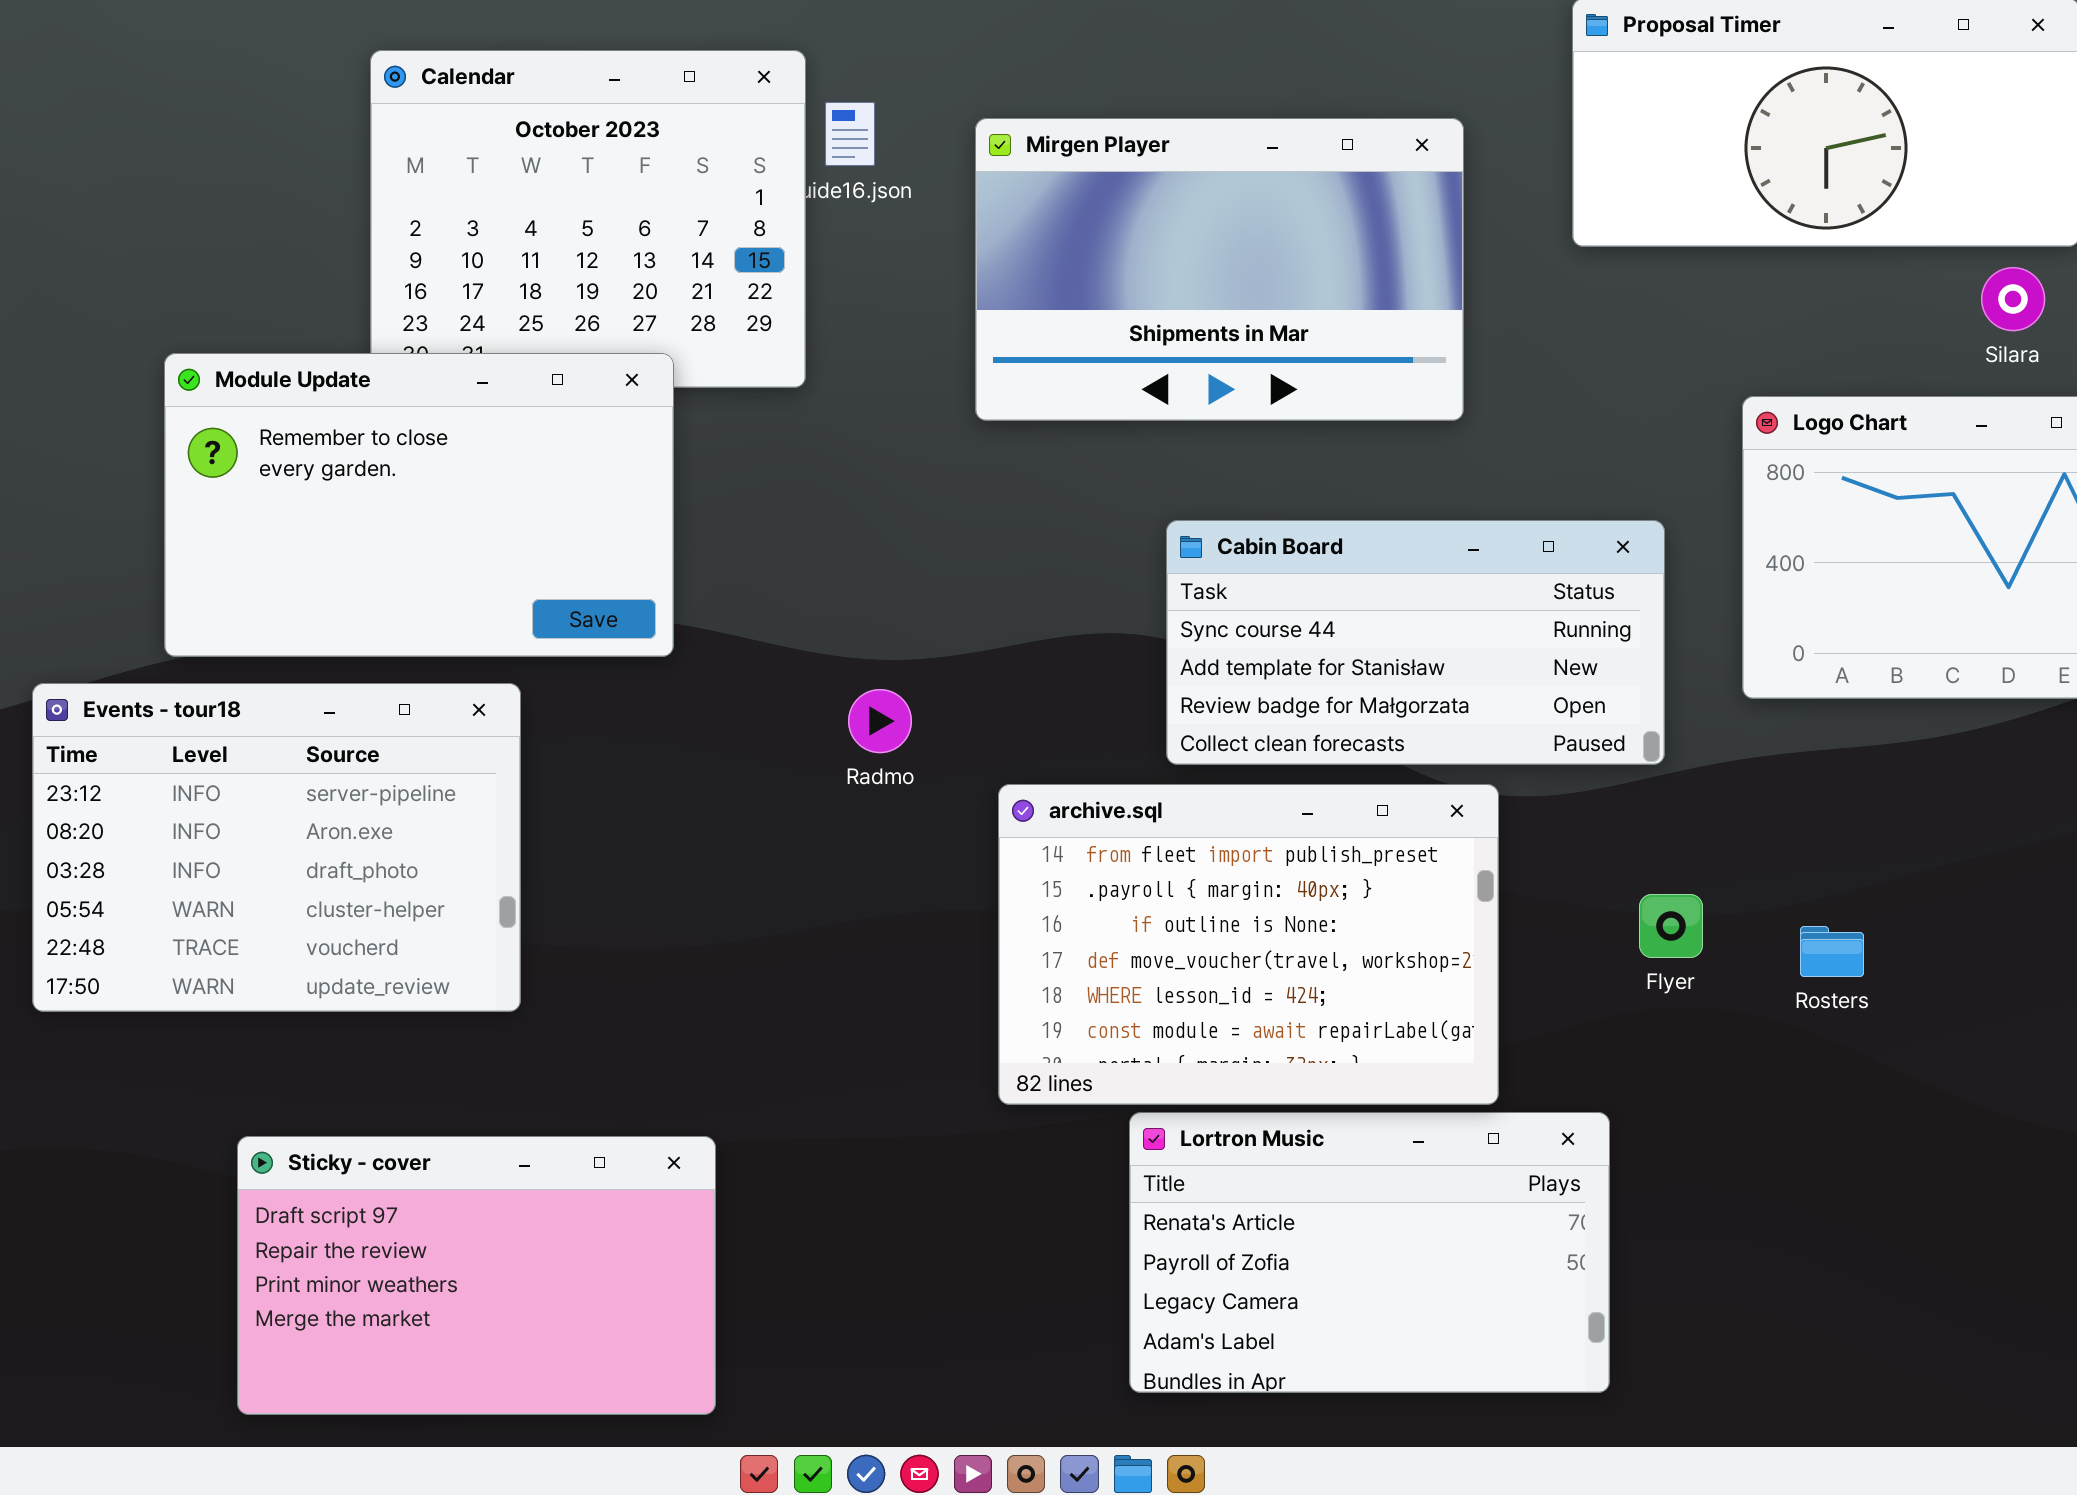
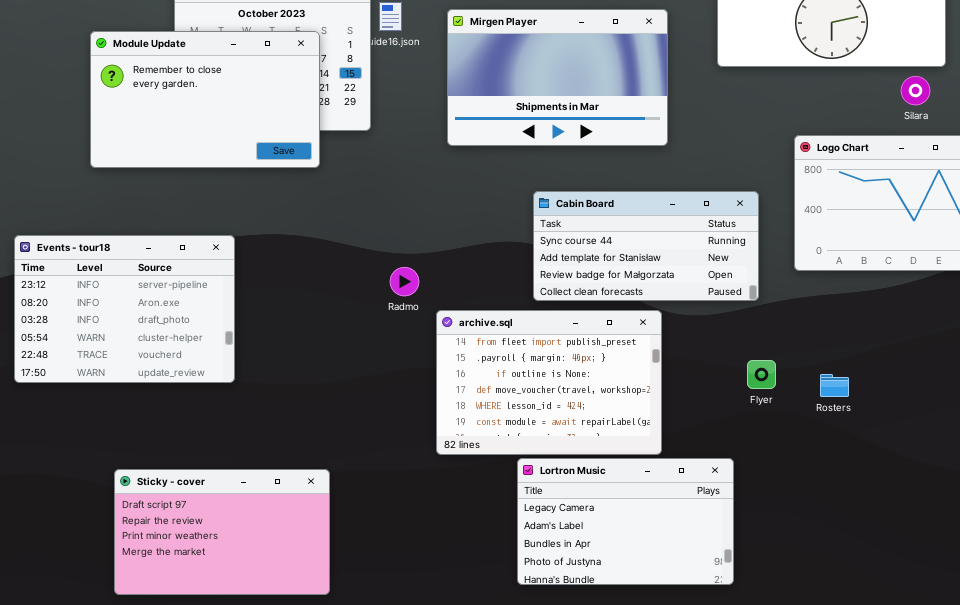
Module Update: [164,353,674,657] -> [90,31,320,168], moved
Events - tour18: [32,683,521,1012] -> [14,235,235,383], moved
archive.sql: [998,784,1499,1105] -> [436,310,662,455], moved
Lortron Music: [1129,1112,1610,1393] -> [517,458,734,585], scrolled down 2 rows

